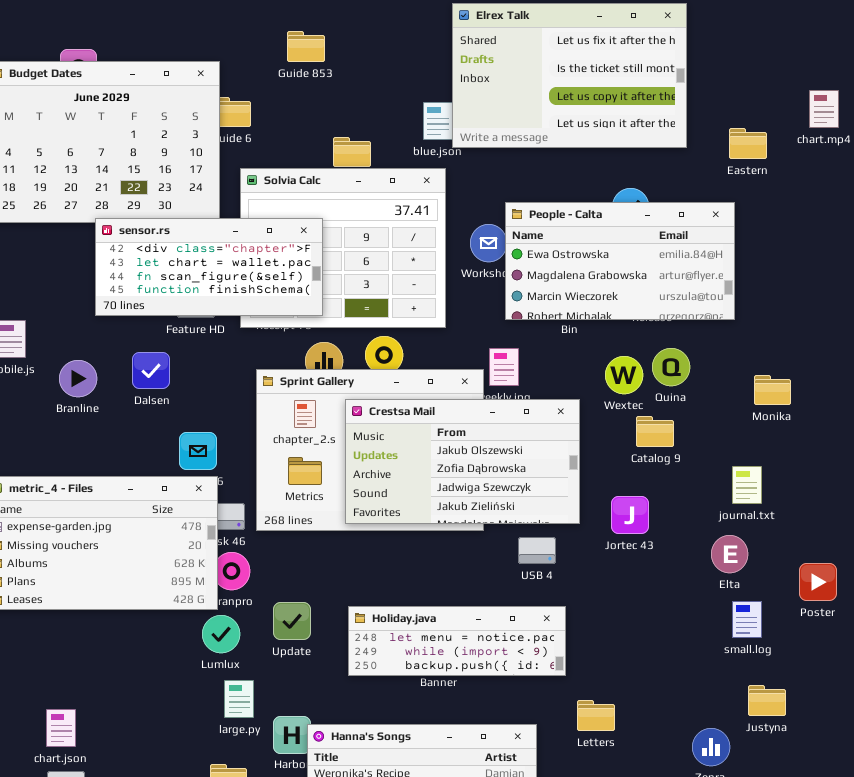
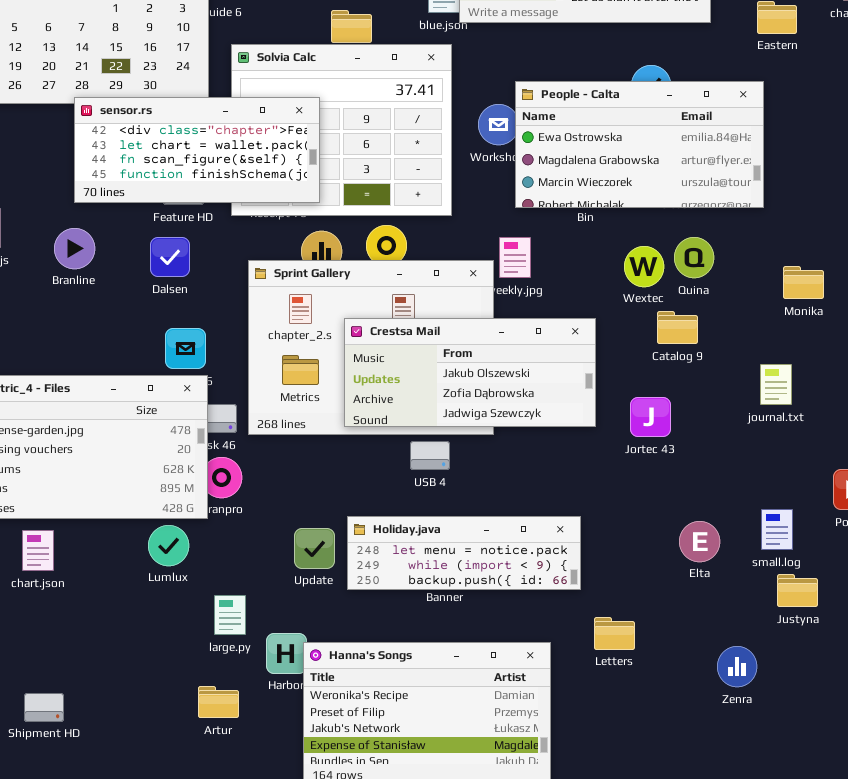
Dalsen: [132,352,170,389] -> [150,237,190,277], moved
Branline: [59,360,97,397] -> [54,228,95,269], moved
Crestsa Mail: [345,399,580,524] -> [344,318,596,427], resized
Elta: [711,535,748,573] -> [679,521,720,562], moved
USB 4: [518,537,556,564] -> [410,441,450,470], moved
Update: [273,602,311,640] -> [294,528,335,569], moved
Lumlux: [202,615,240,653] -> [148,525,189,566], moved
Justyna: [748,685,786,716] -> [777,574,818,607], moved
chart.json: [46,709,76,747] -> [22,530,54,571], moved

